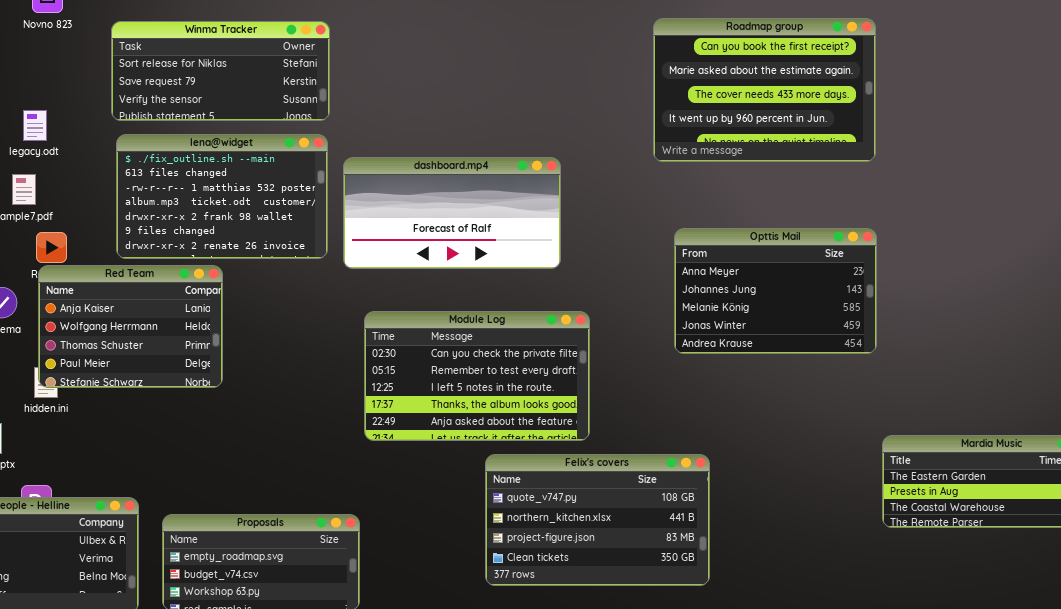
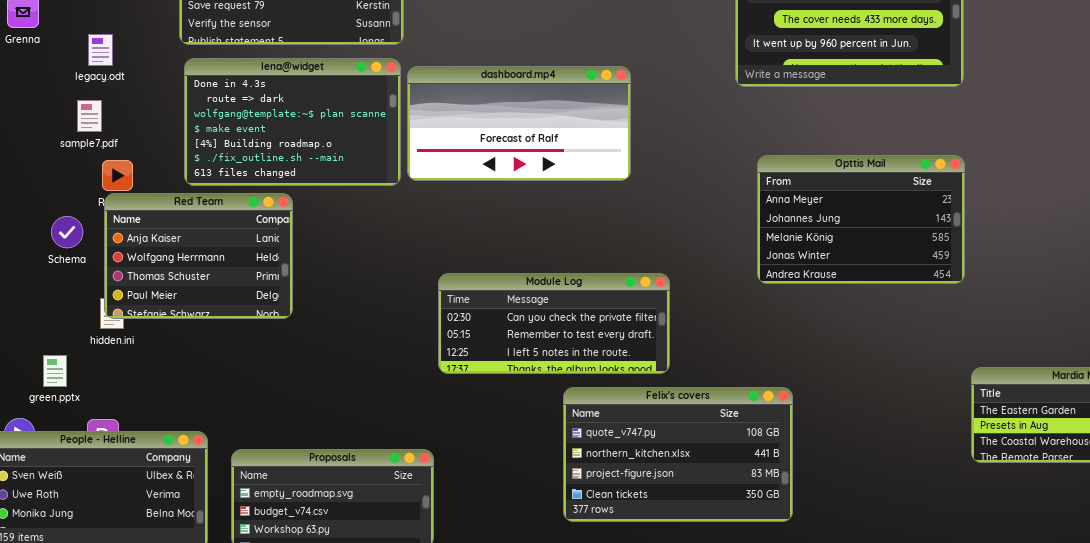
lena@widget: [116,134,328,259] -> [184,58,401,186], scrolled up 5 rows
dashboard.mp4: [343,157,561,269] -> [407,66,631,181], moved
Module Log: [364,311,590,441] -> [438,273,670,374], resized

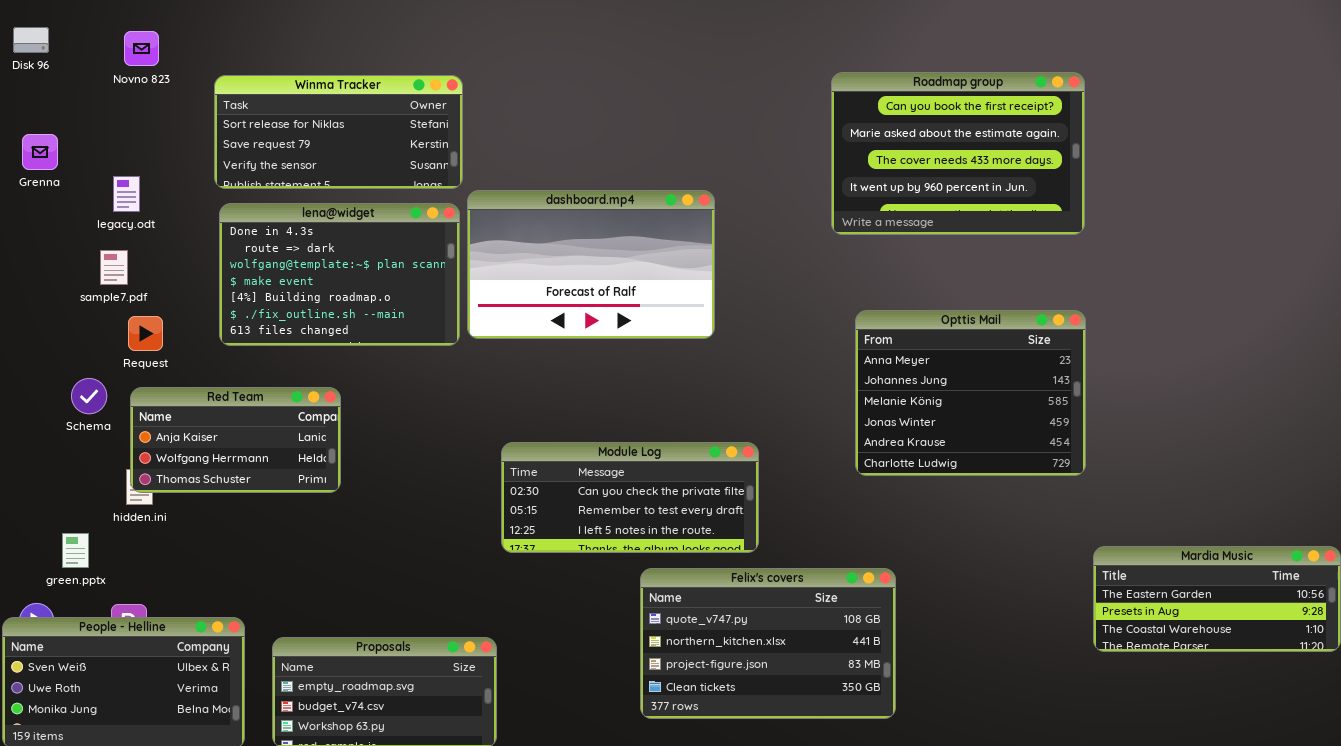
dashboard.mp4: [407,66,631,181] -> [467,190,715,339], resized
Opttis Mail: [757,155,965,284] -> [855,310,1086,476], resized
Red Team: [104,193,293,319] -> [130,387,341,493], resized

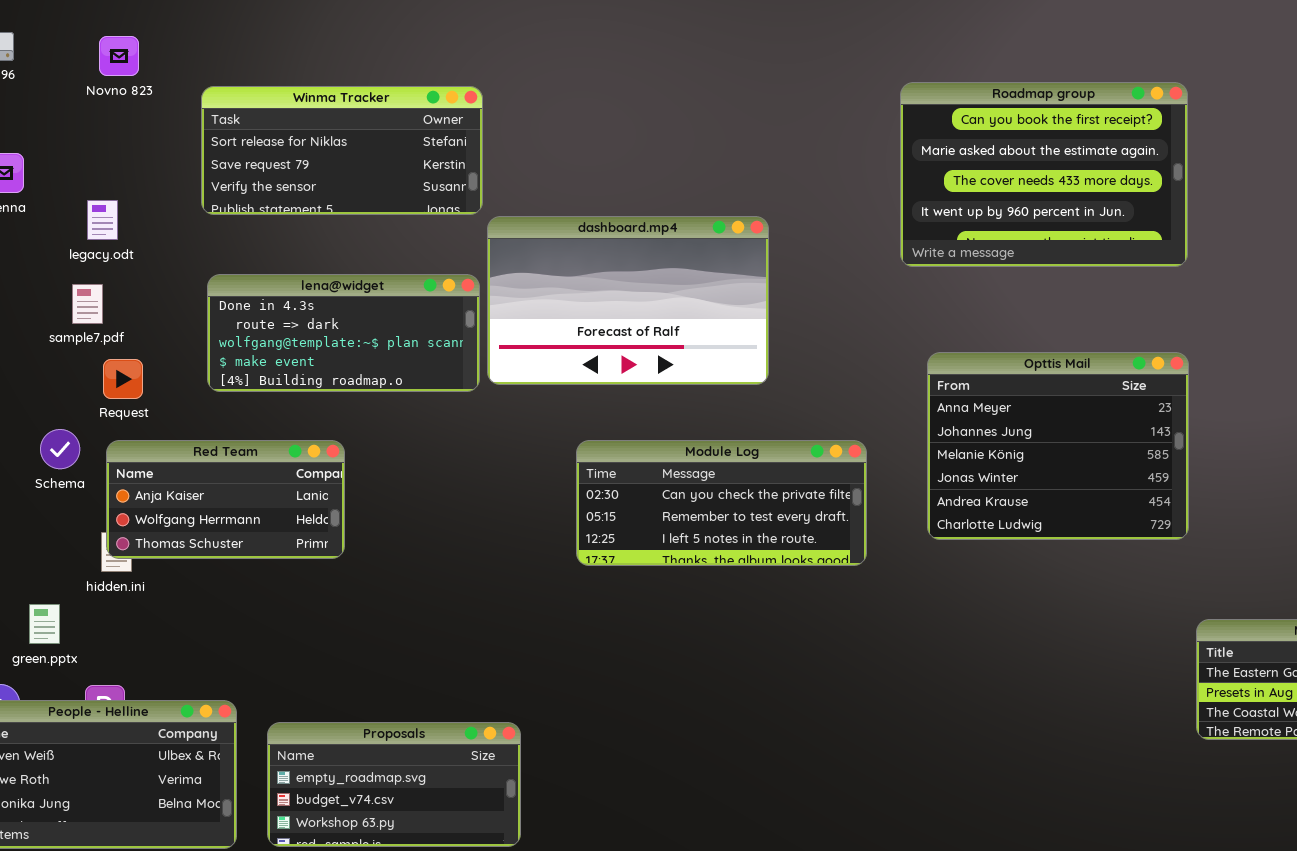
lena@widget: [219,203,460,346] -> [207,274,480,392], resized
Module Log: [501,442,759,553] -> [576,440,867,566], moved
Felix's covers: [640,568,896,719] -> none, closed

